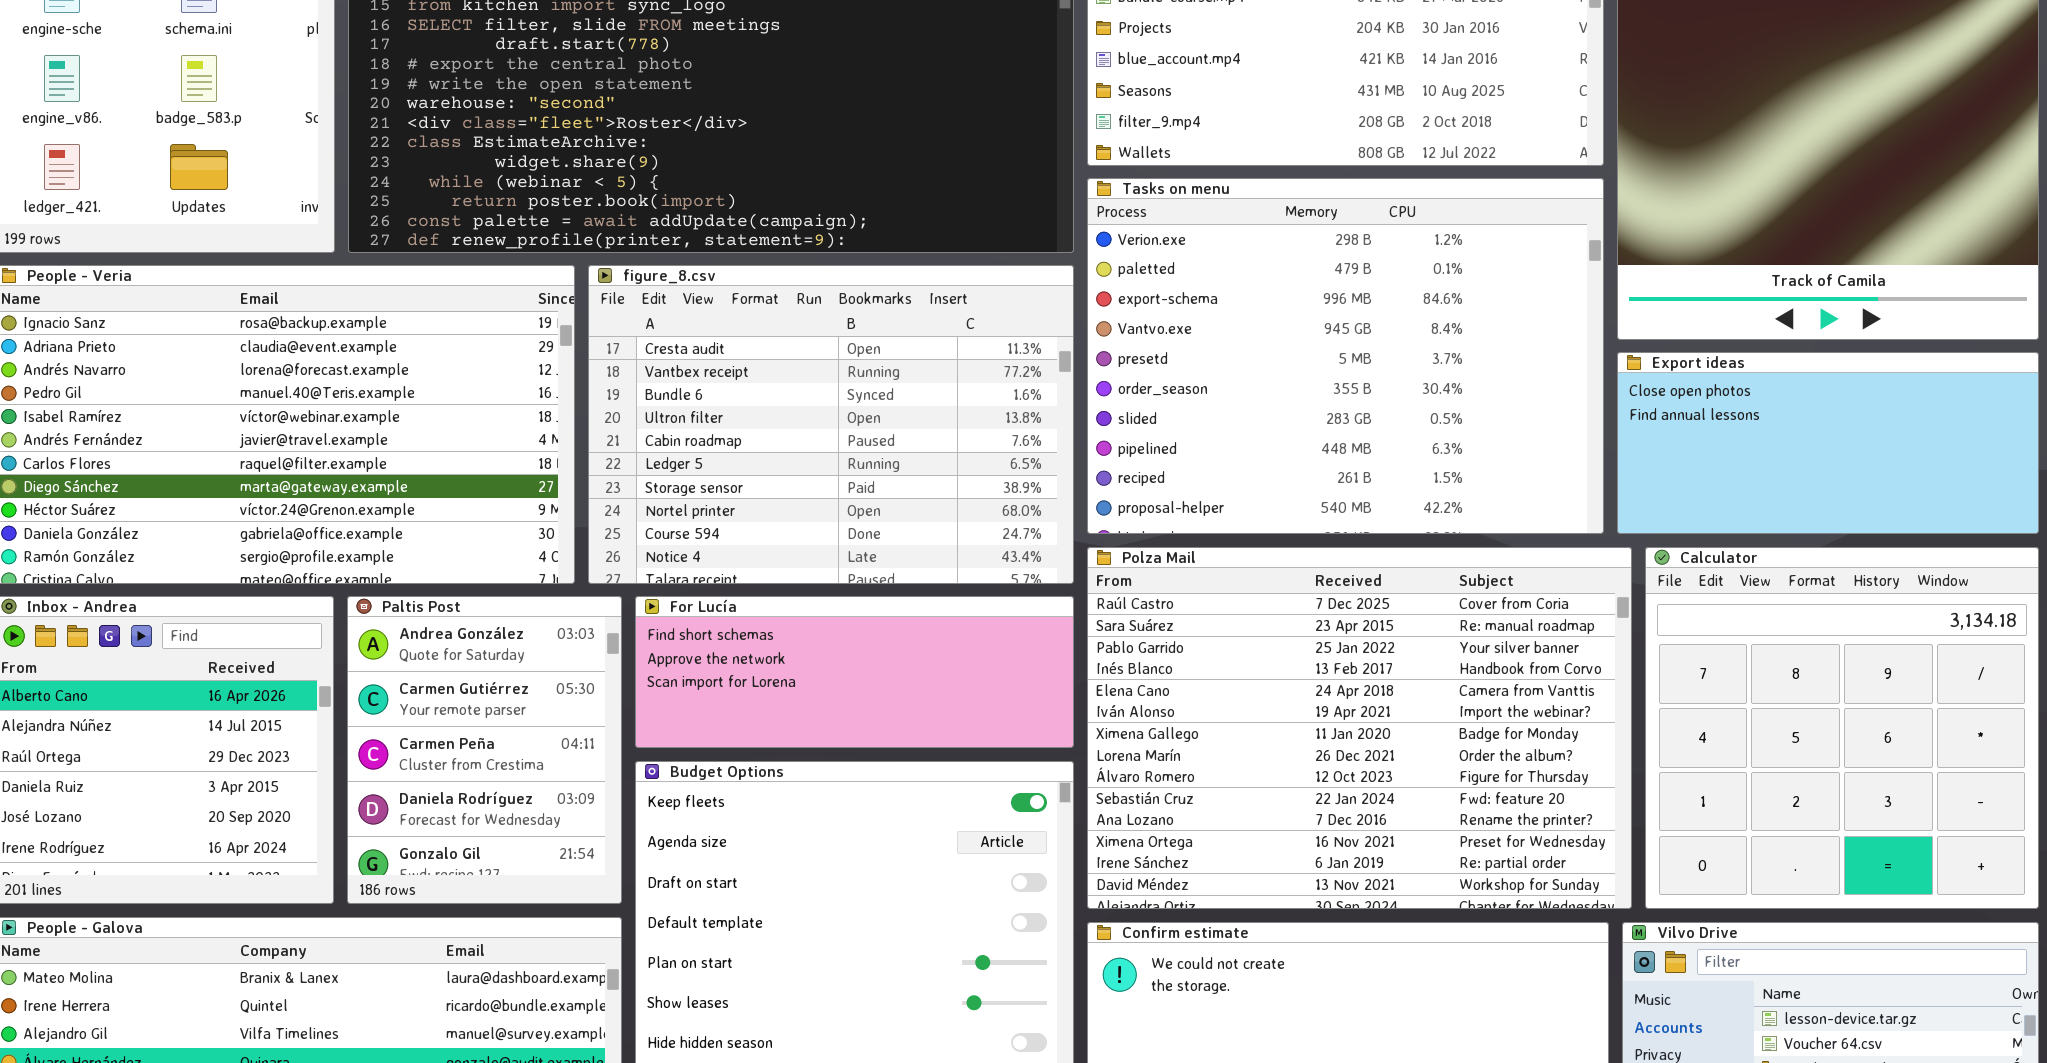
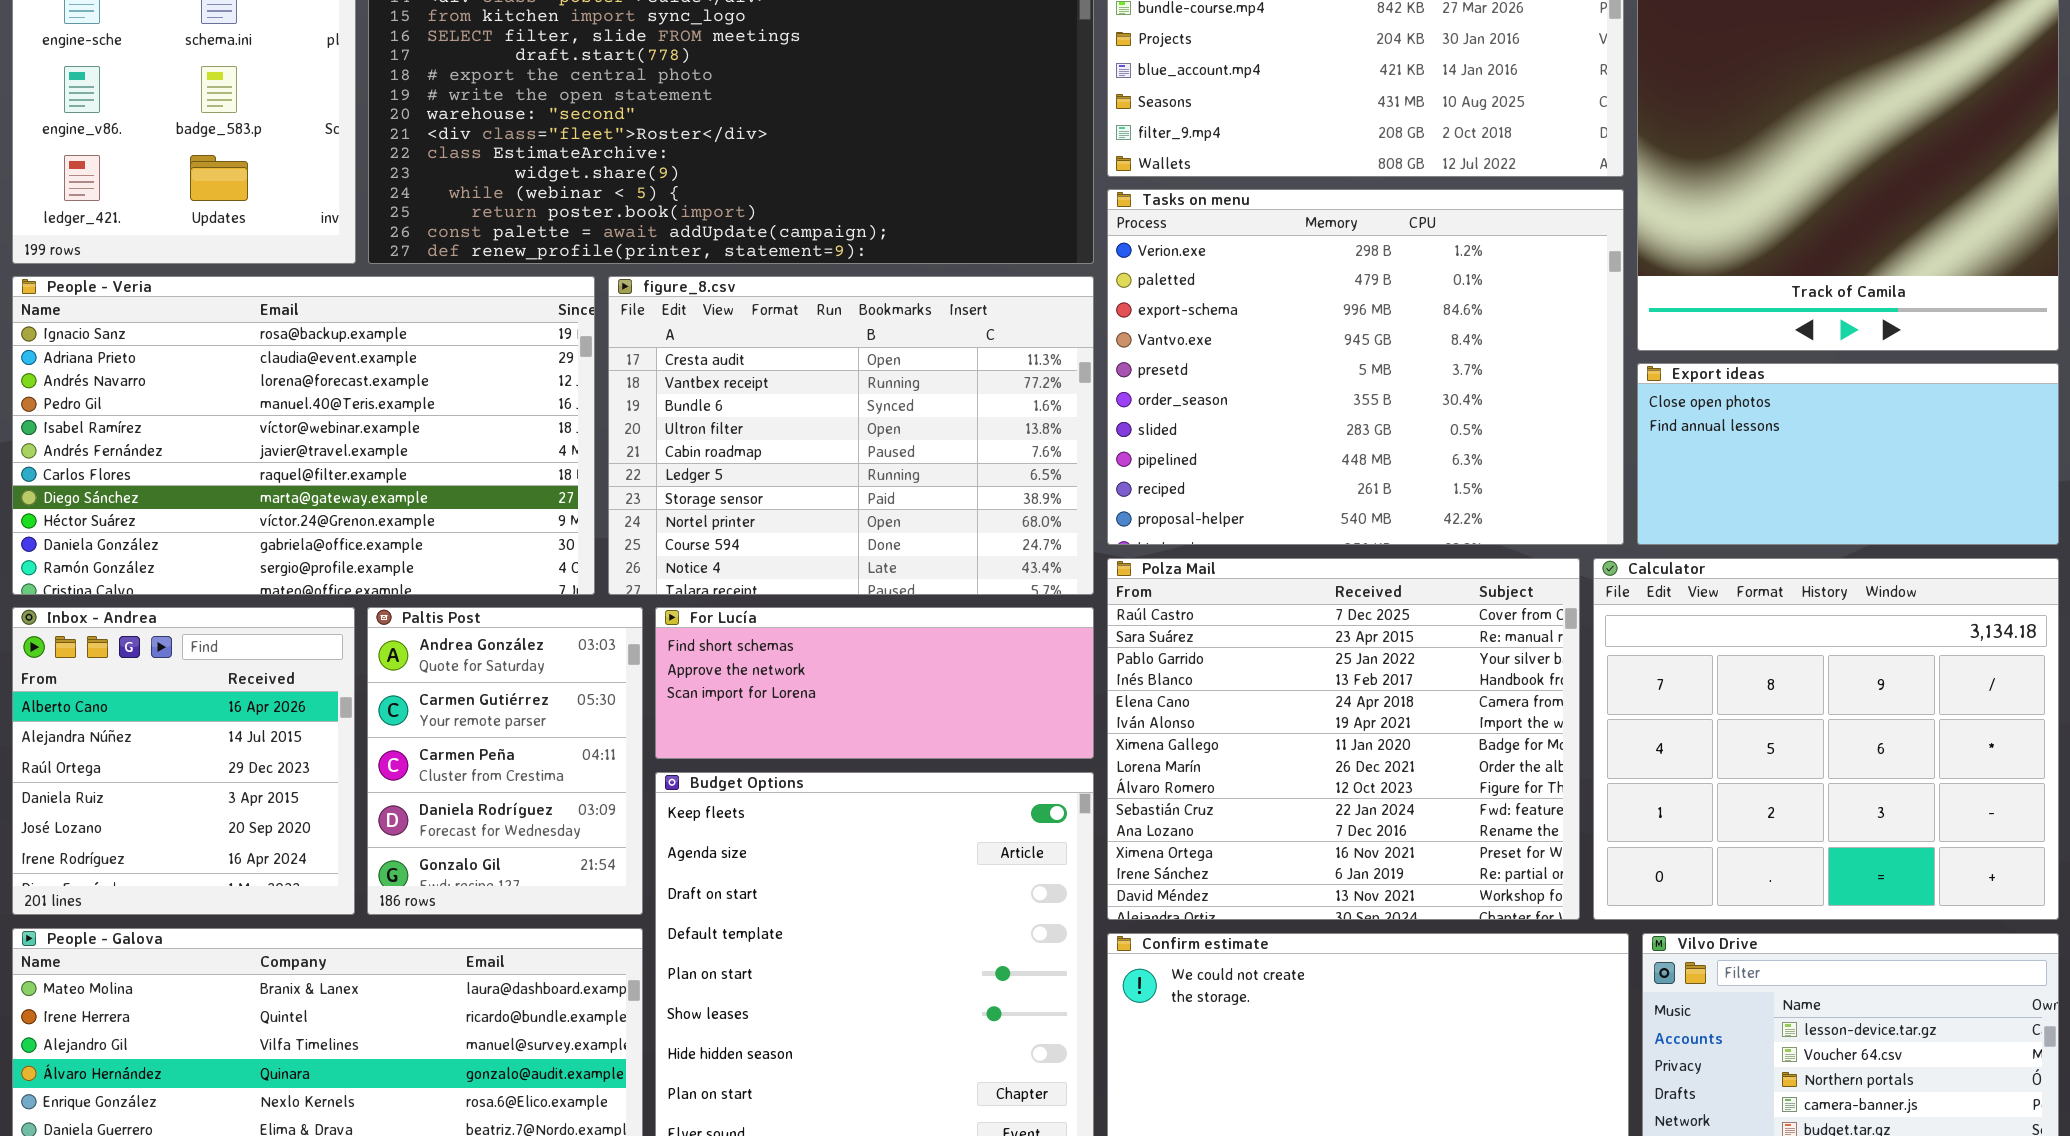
Polza Mail: [1087,547,1632,909] -> [1107,558,1580,920], resized
Calculator: [1645,547,2039,909] -> [1593,558,2059,920], resized

